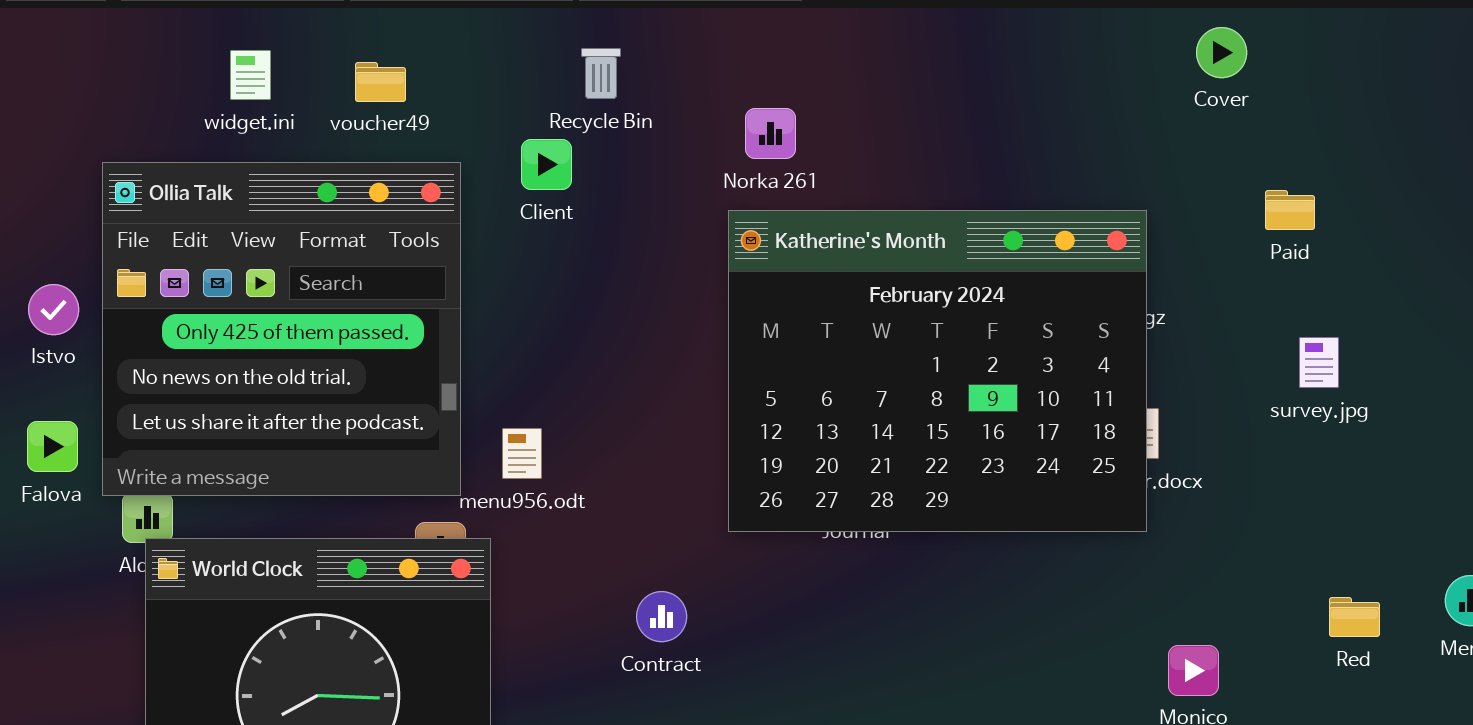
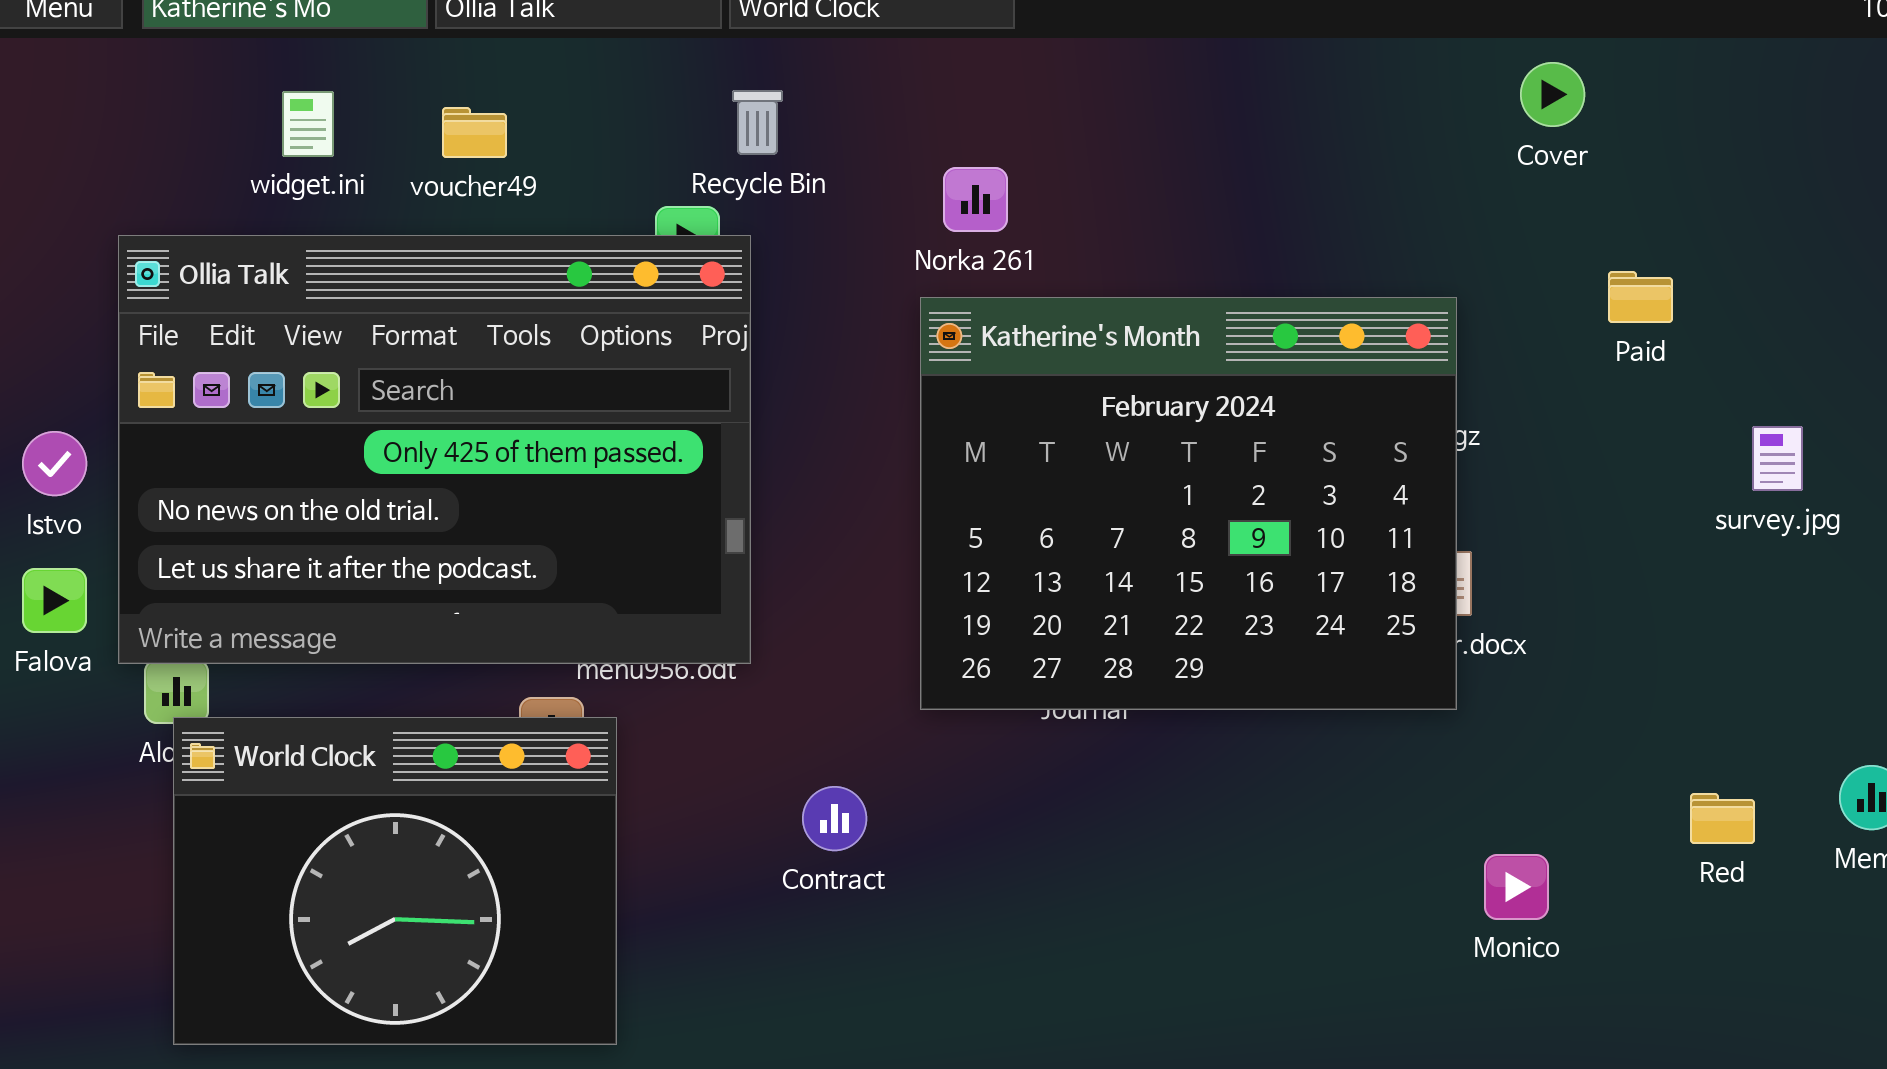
Ollia Talk: [102,162,461,496] -> [118,235,751,664], resized
Istvo: [28,284,79,335] -> [22,431,87,496], moved
survey.jpg: [1299,337,1339,388] -> [1752,426,1803,491], moved

